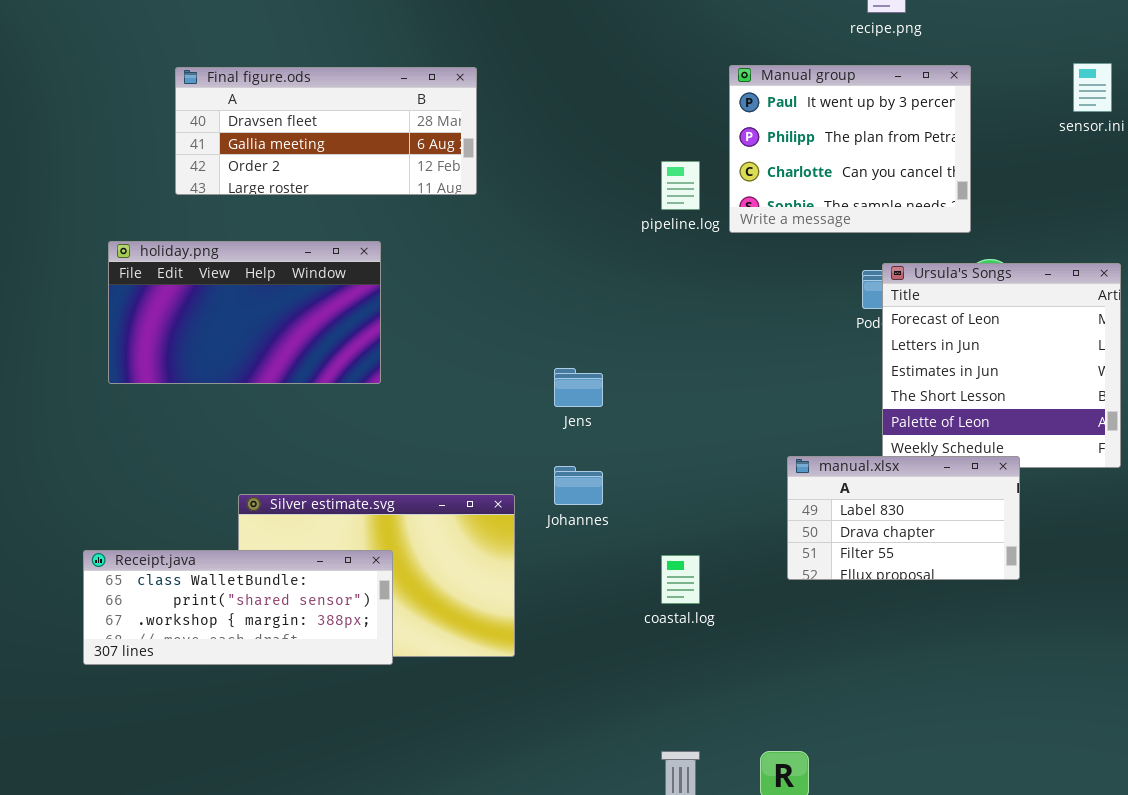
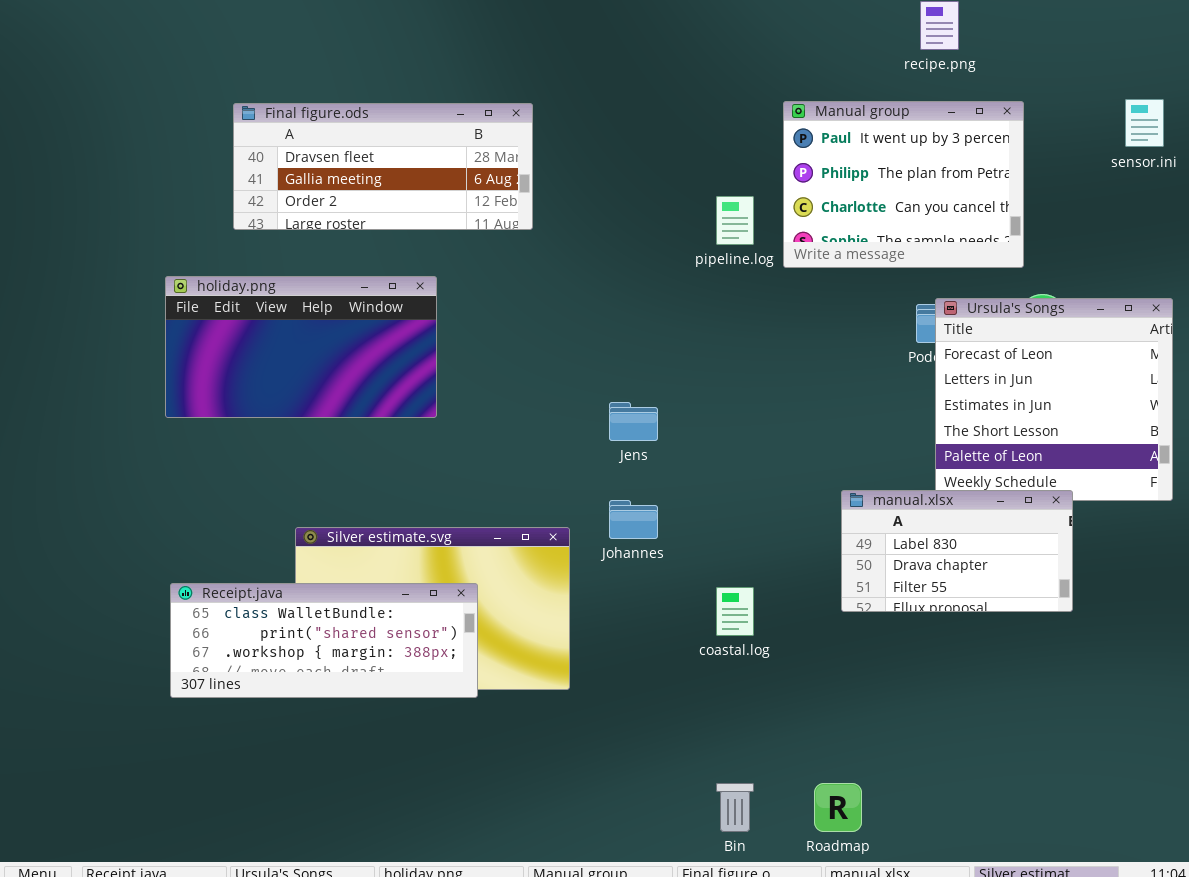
Receipt.java: [83,550,393,665] -> [170,583,478,698], moved

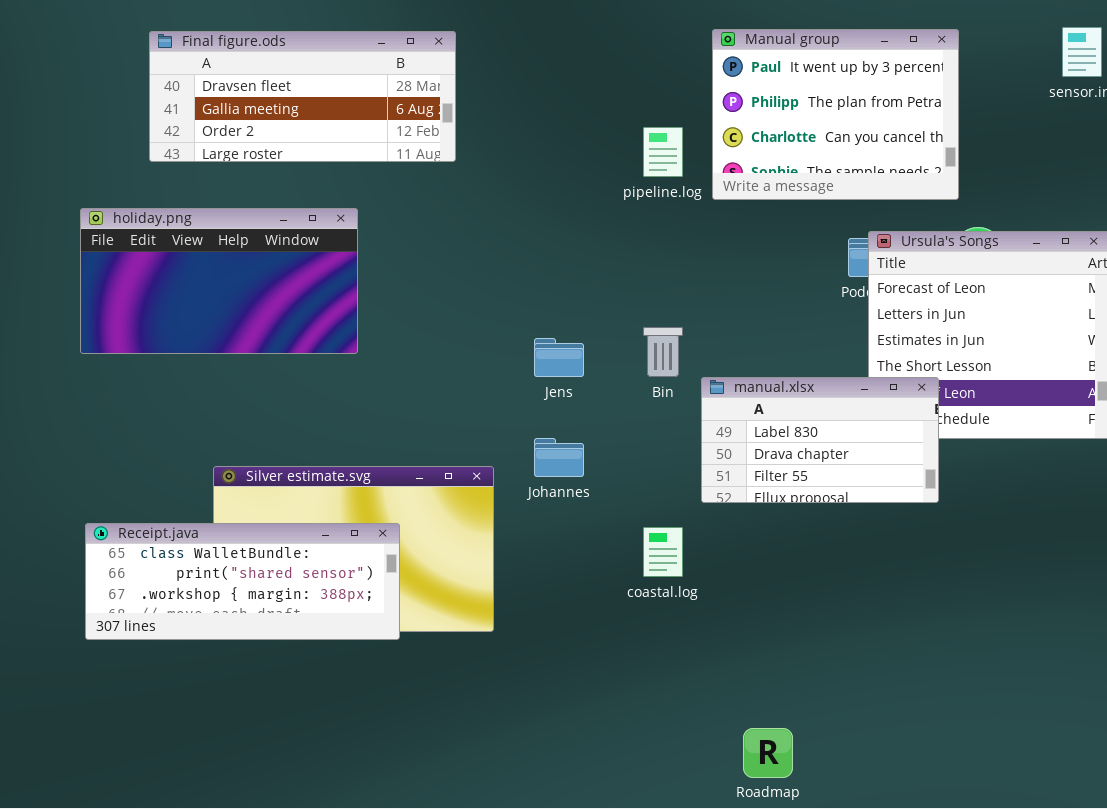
manual.xlsx: [841,490,1073,612] -> [701,377,939,503], moved
Bin: [716,783,754,832] -> [643,327,683,377], moved

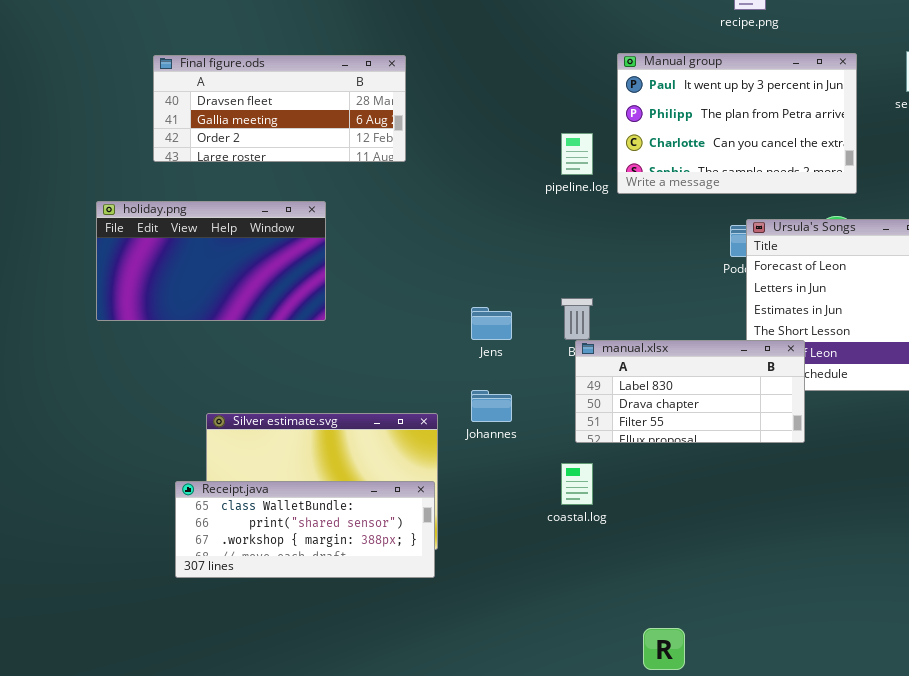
Manual group: [712,29,959,200] -> [617,53,857,194], resized
manual.xlsx: [701,377,939,503] -> [575,340,805,443], resized
Receipt.java: [85,523,400,640] -> [175,481,435,578], moved

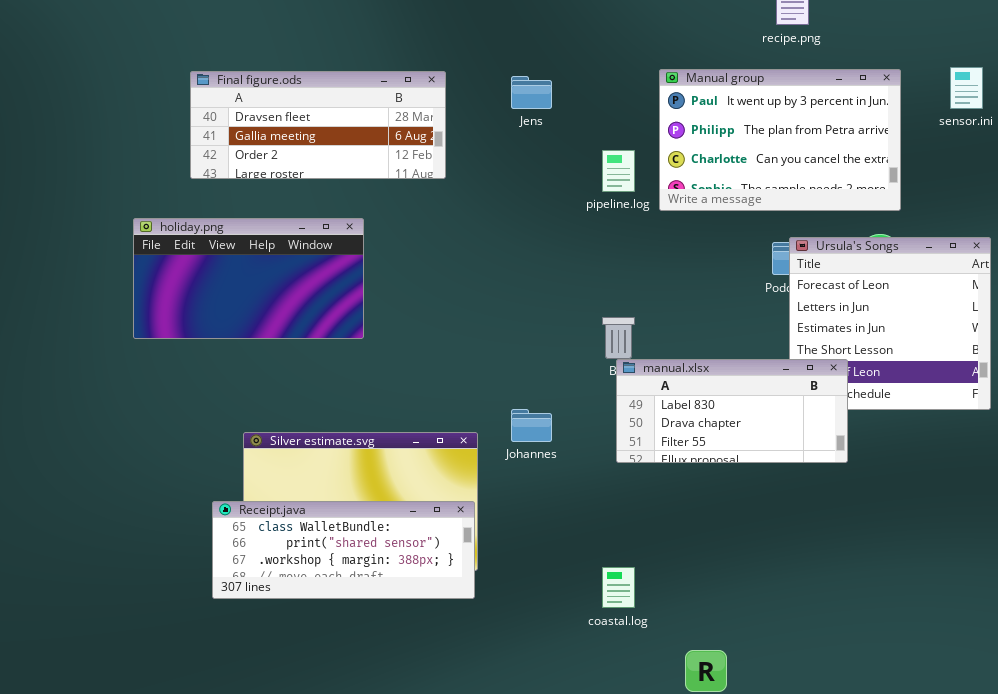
Jens: [471,307,512,340] -> [511,76,552,109], moved
coastal.log: [561,463,593,505] -> [602,567,635,608], moved

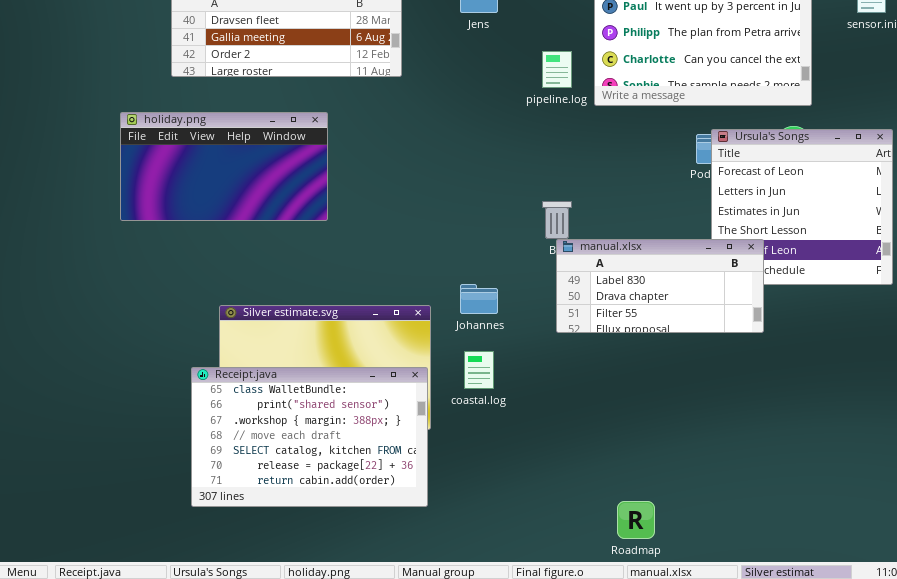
Receipt.java: [212,501,475,599] -> [191,367,428,507], resized
coastal.log: [602,567,635,608] -> [464,351,494,389], moved

